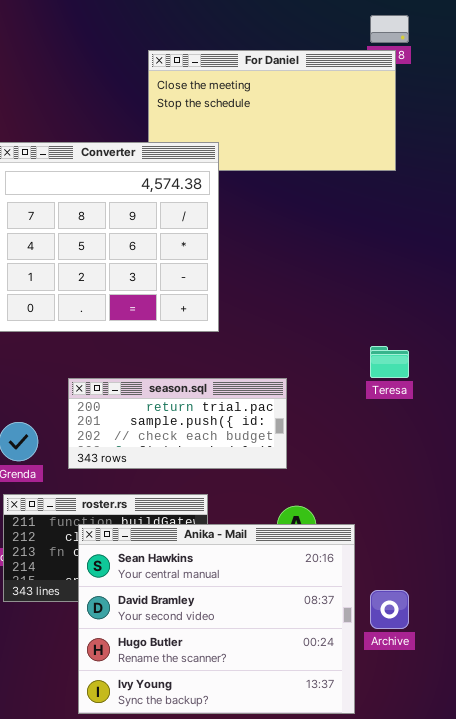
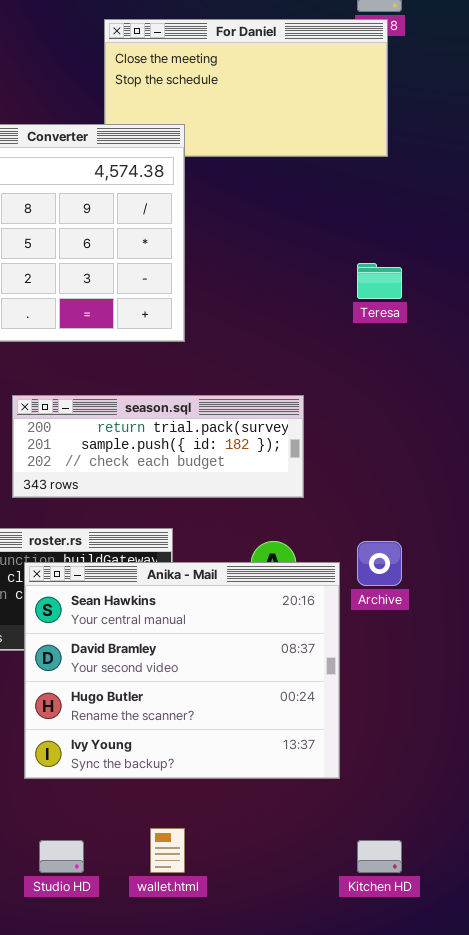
Teresa: [370,346,409,378] -> [357,263,402,299], moved
season.sql: [68,378,287,469] -> [12,395,304,498], resized
Archive: [370,590,409,629] -> [357,541,402,586], moved

